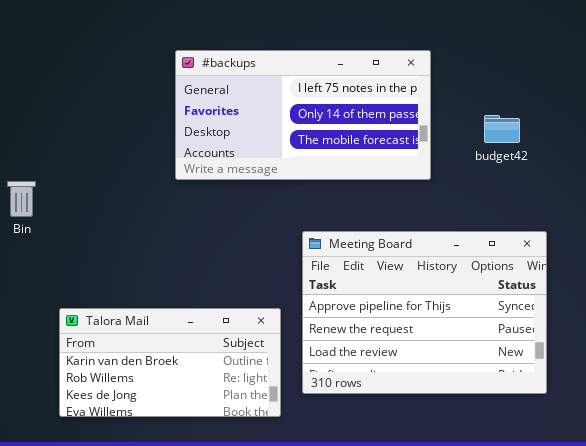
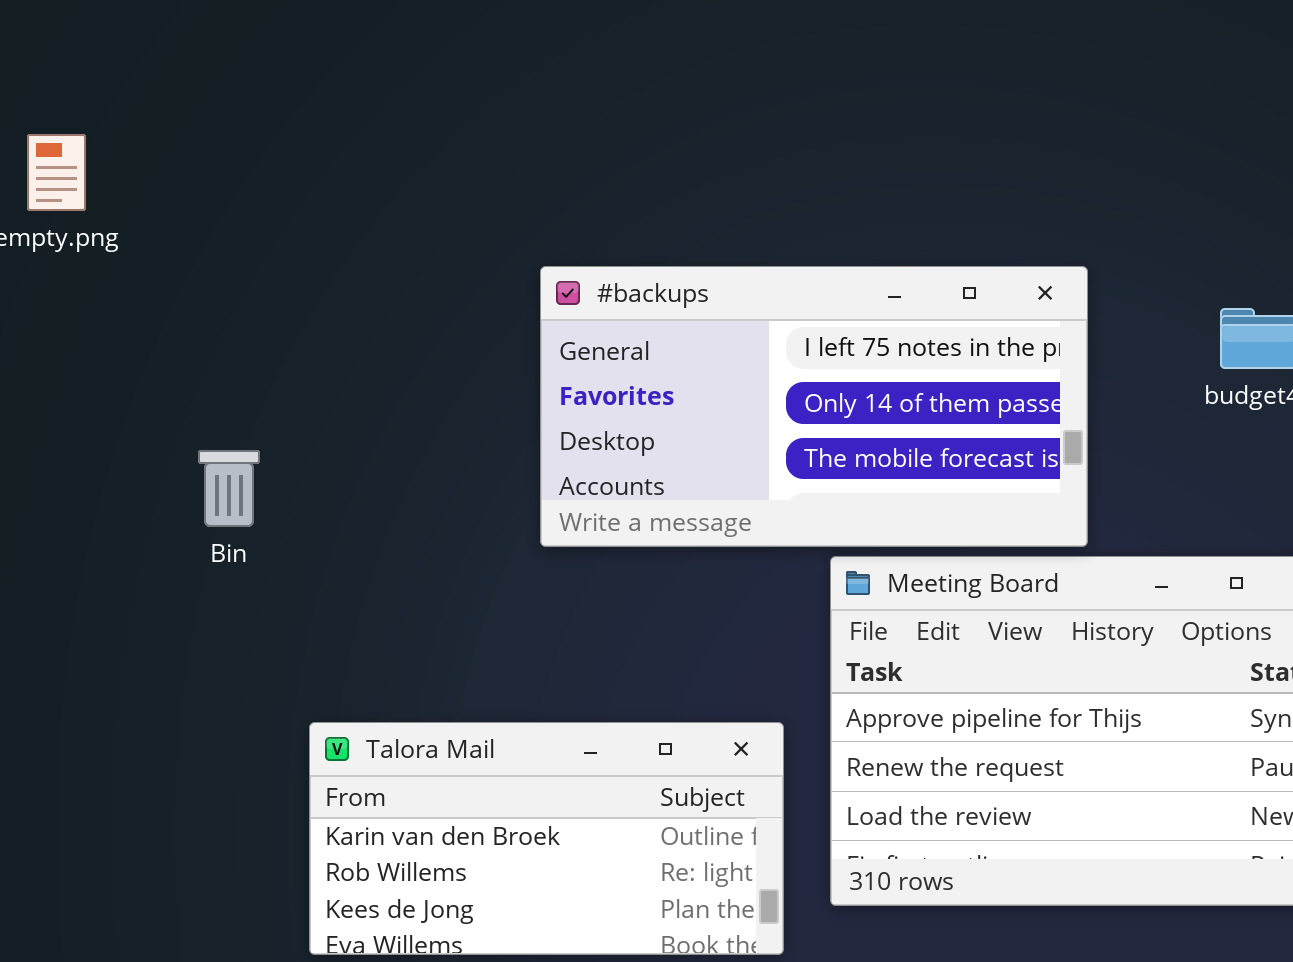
#backups: [175,50,431,180] -> [540,266,1088,547], moved

